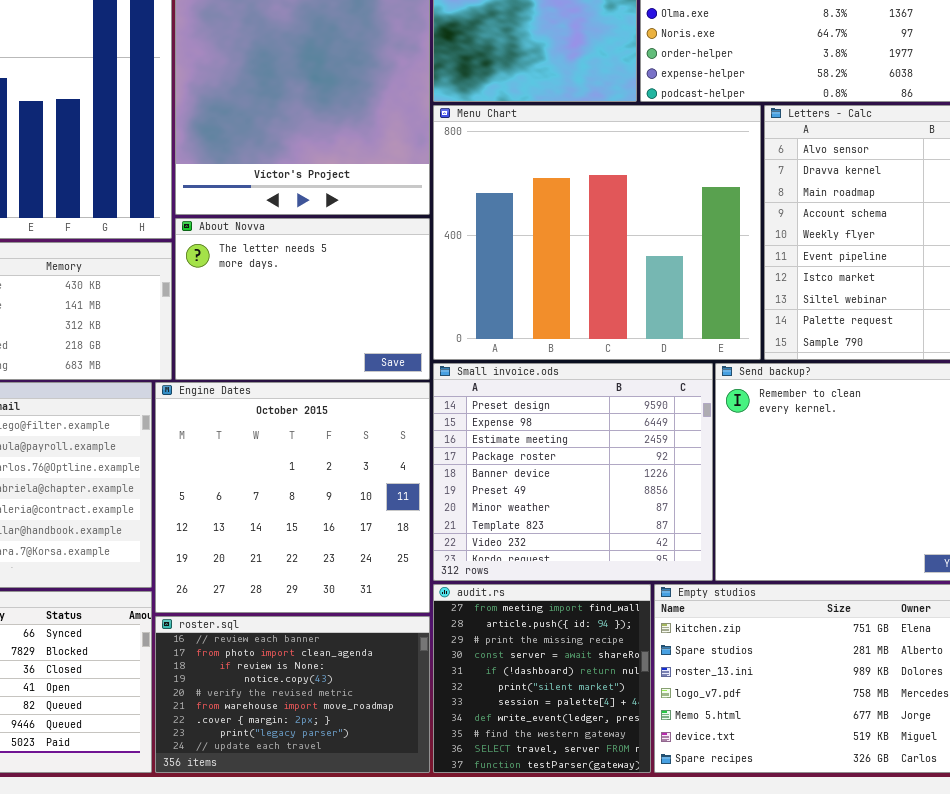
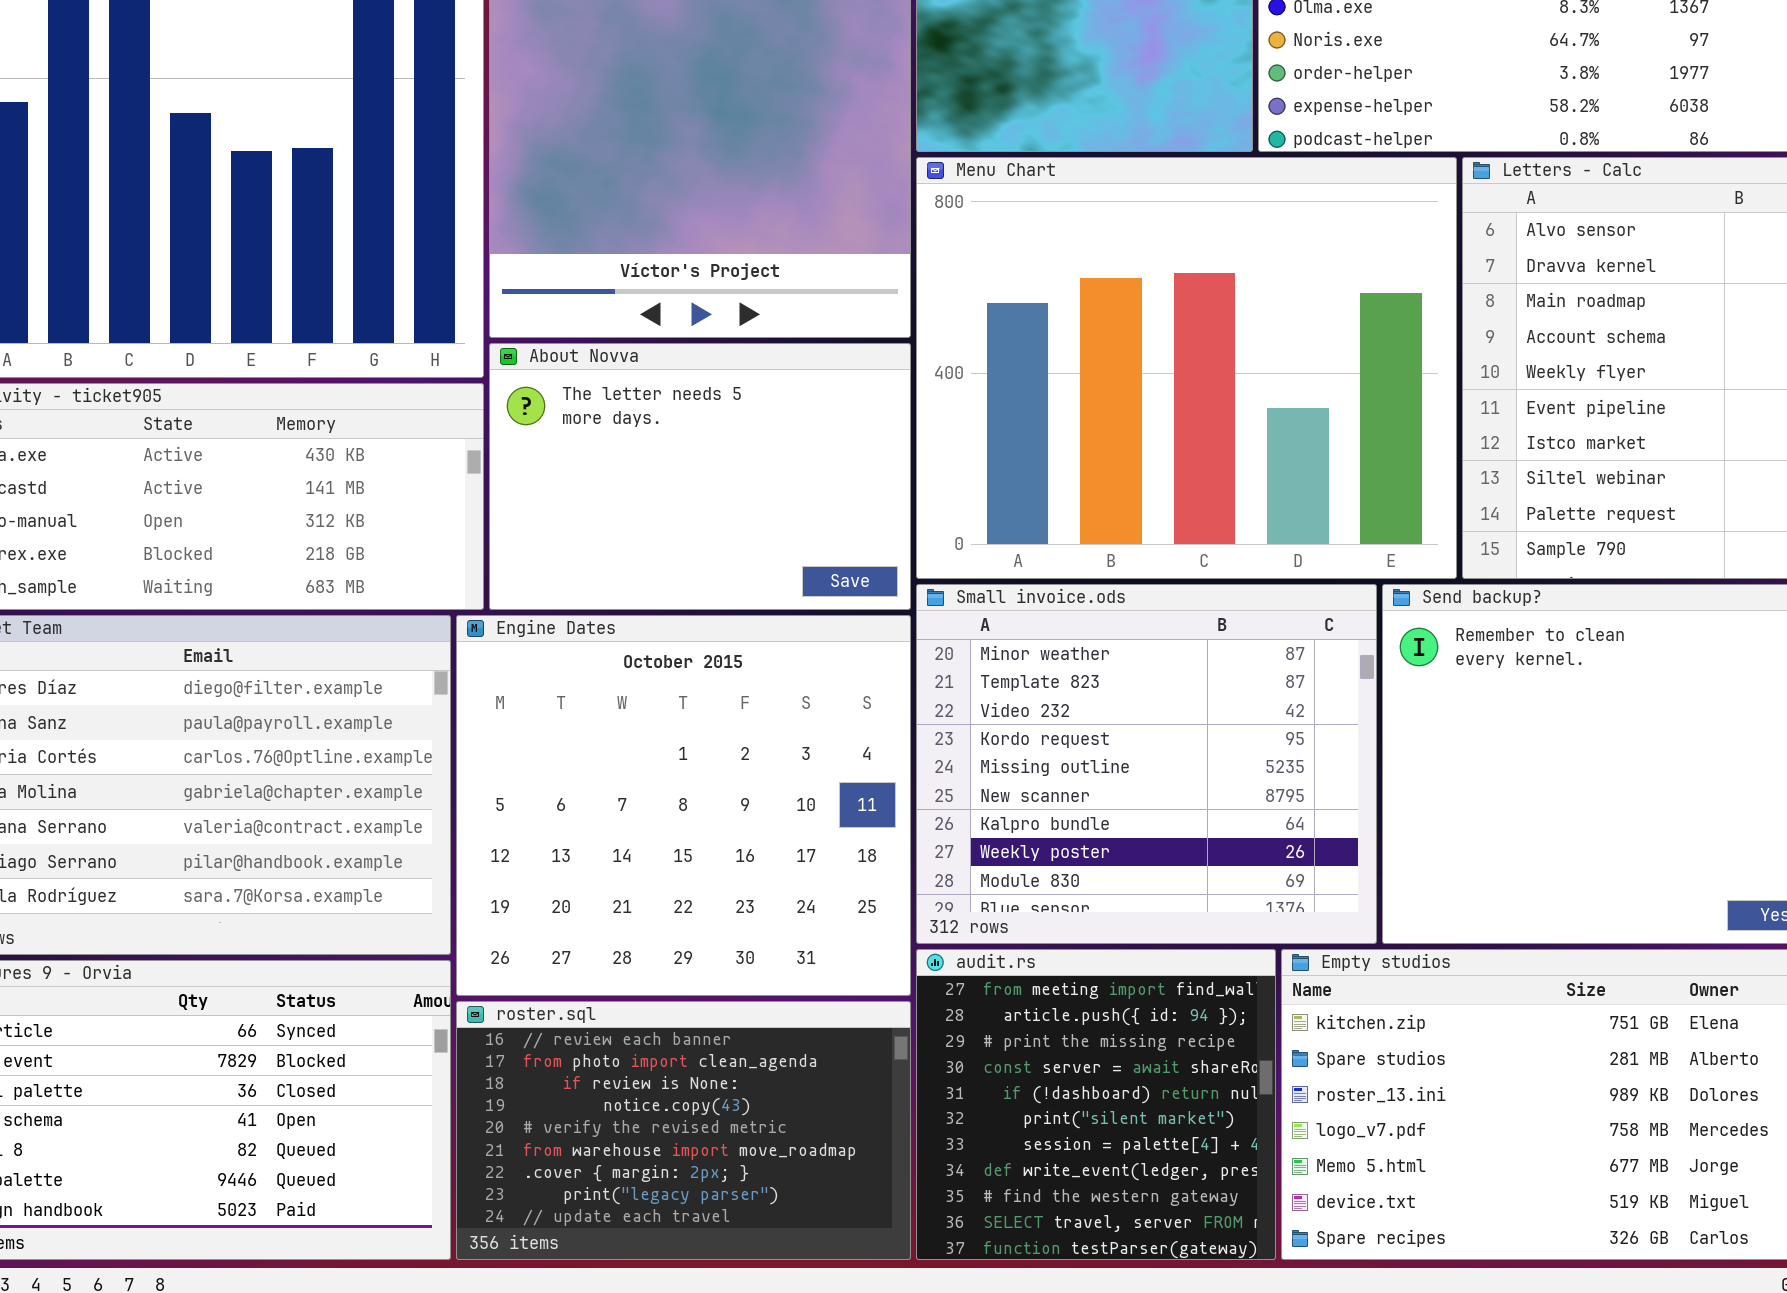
Small invoice.ods: [433,363,713,581] -> [916,584,1377,944], scrolled down 6 rows

